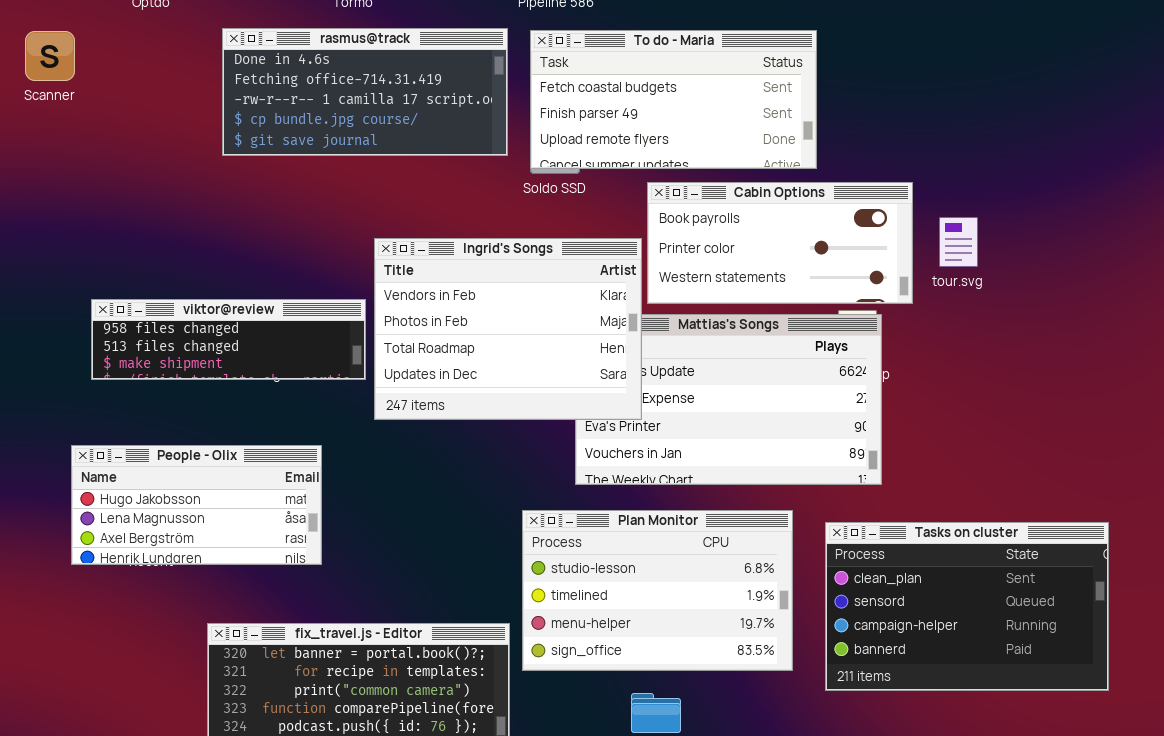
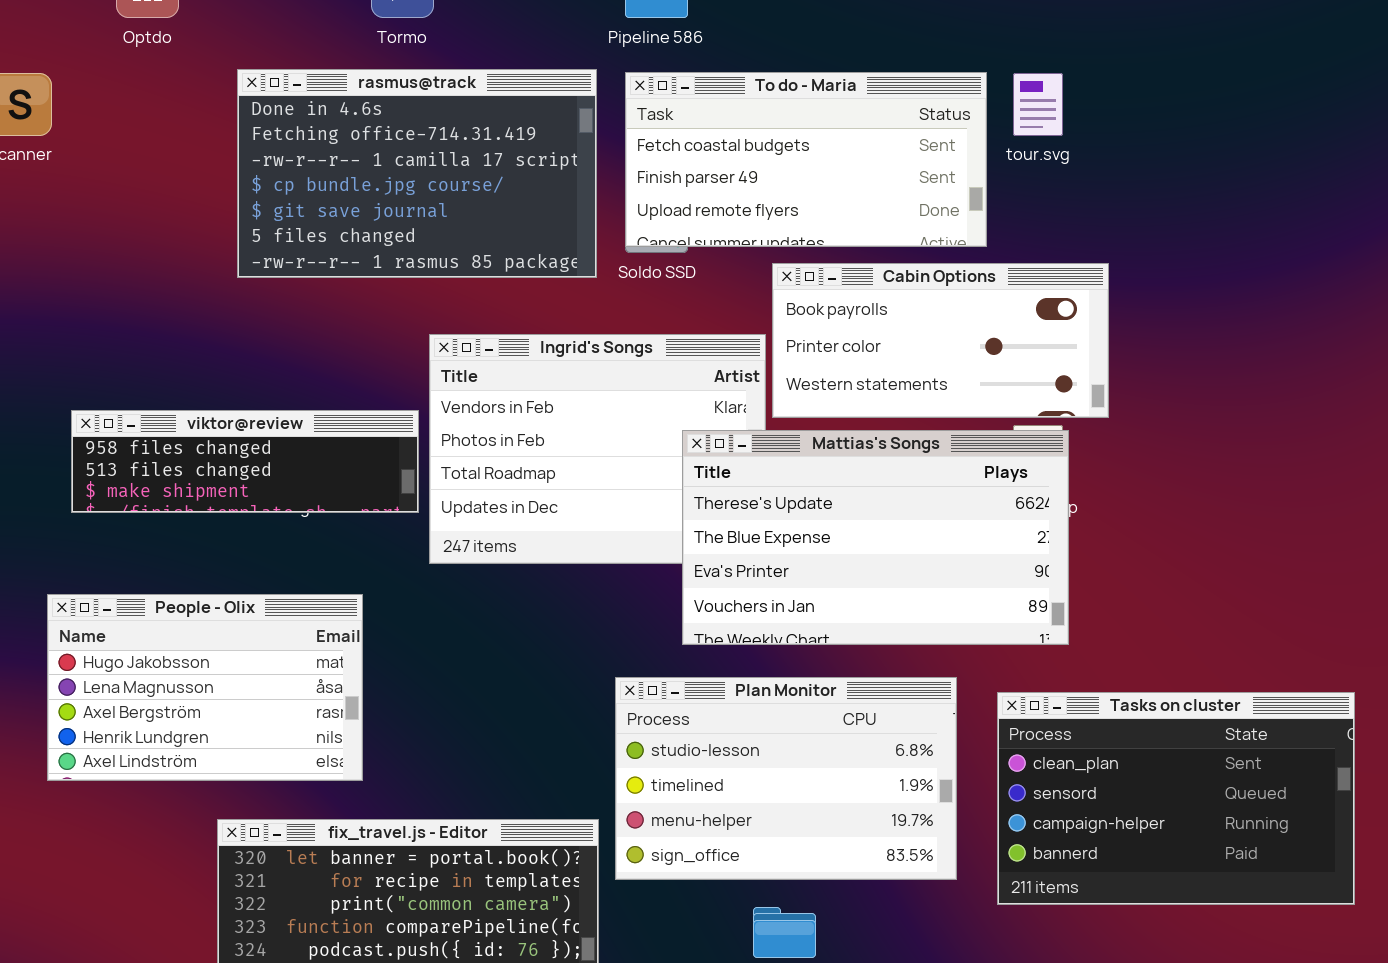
rasmus@track: [222,28,508,156] -> [237,69,597,278], resized
tour.svg: [939,217,978,267] -> [1013,73,1063,136], moved
Mattias's Songs: [575,314,882,485] -> [682,430,1069,645], raised
People - Olix: [71,445,322,565] -> [47,594,363,781], resized

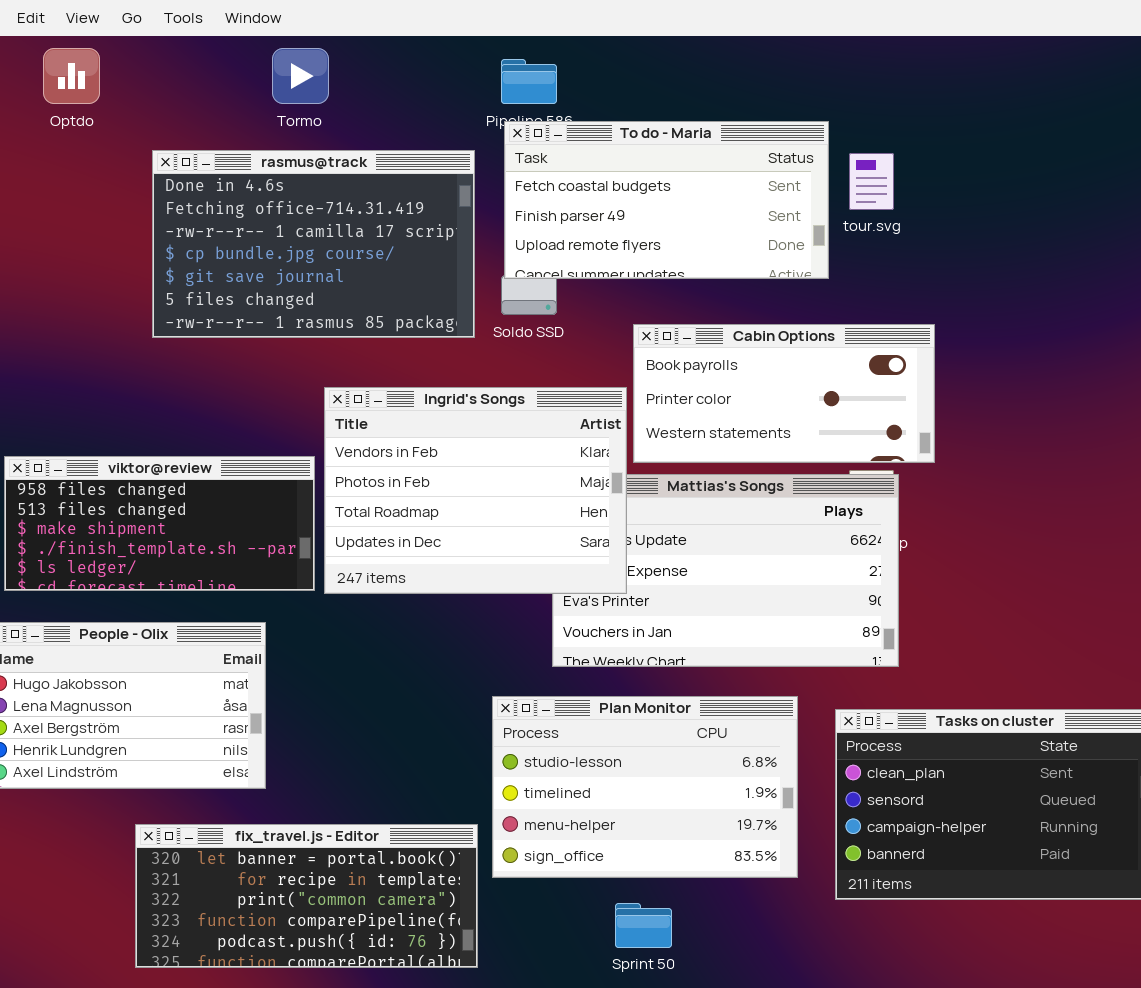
To do - Maria: [625,72,987,247] -> [504,121,829,279], moved
Ingrid's Songs: [429,334,766,564] -> [324,387,627,594], raised
viktor@review: [71,410,419,513] -> [4,456,315,591], resized

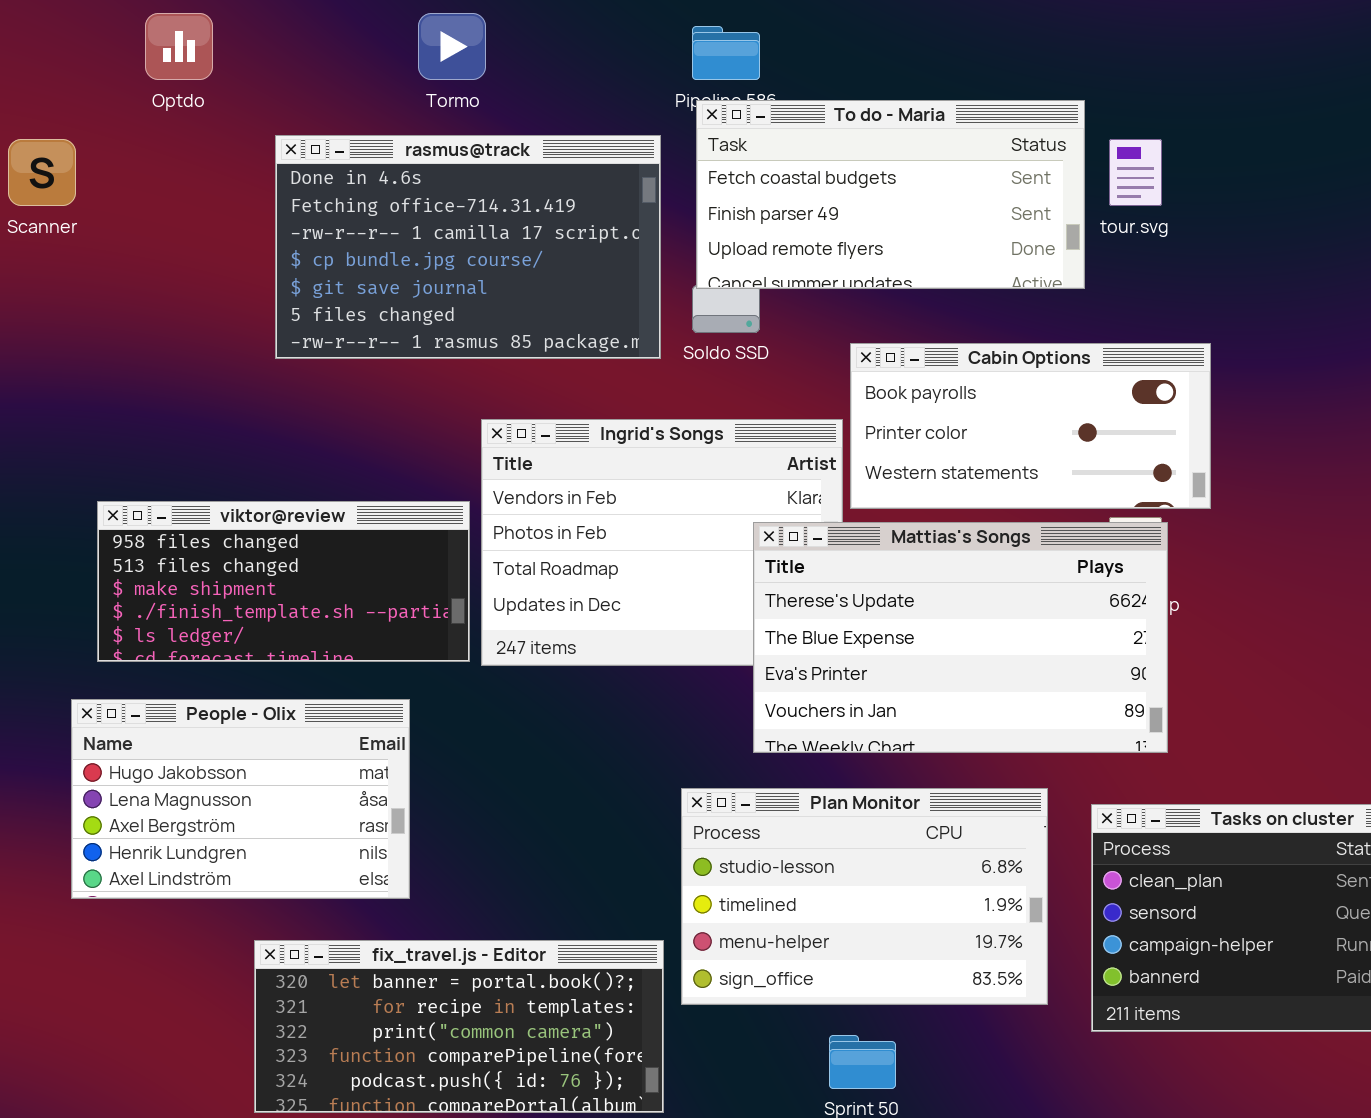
Mattias's Songs: [552,474,899,667] -> [753,522,1168,753], raised

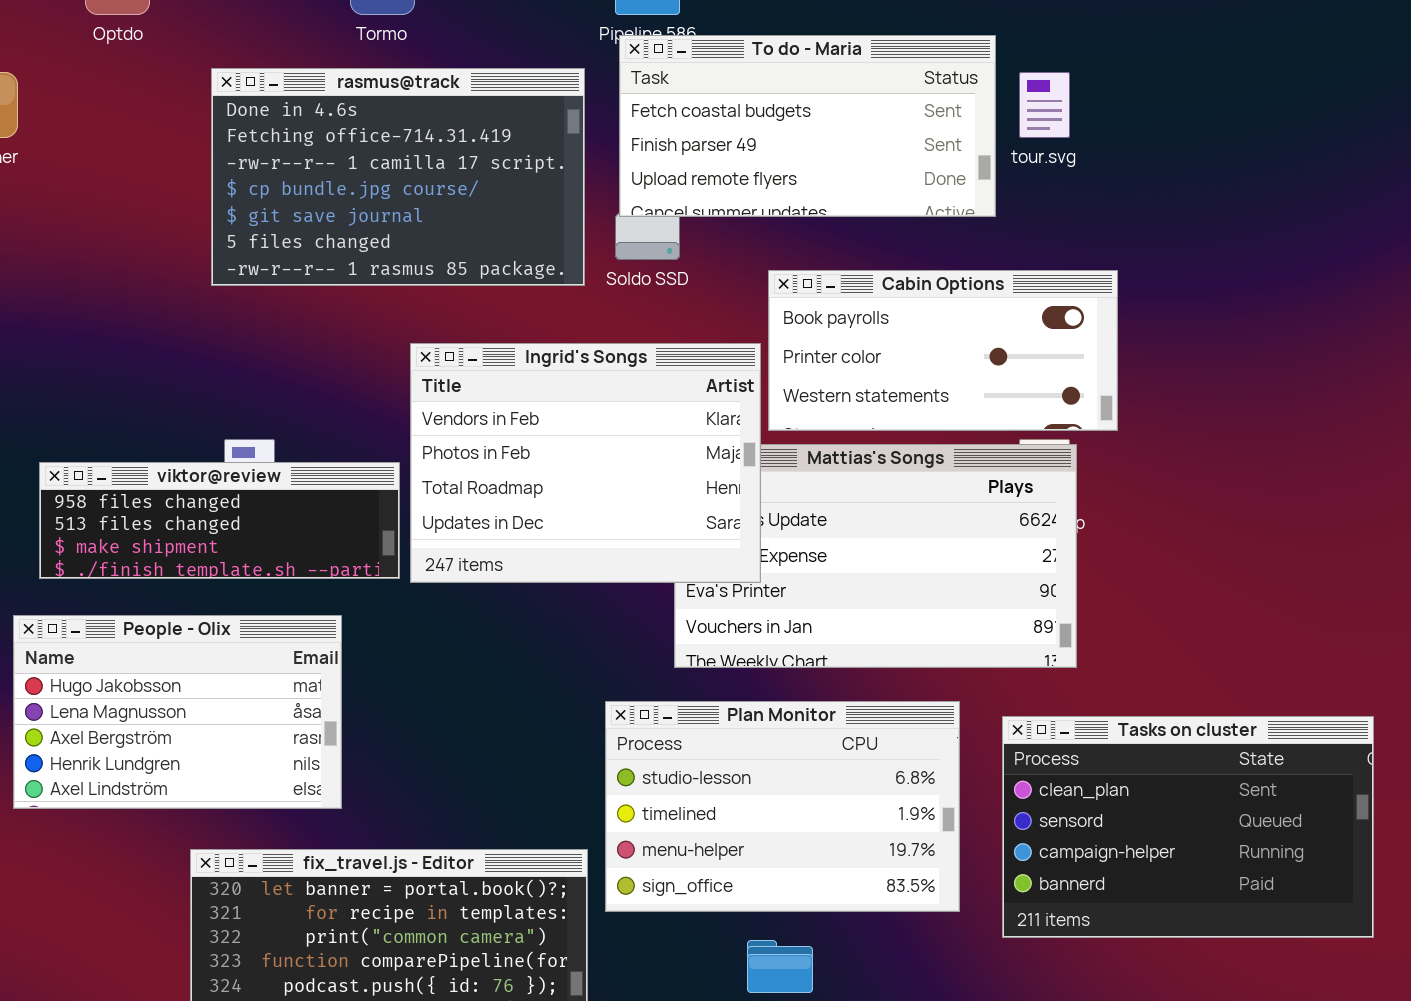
Ingrid's Songs: [481,419,843,666] -> [410,343,761,583], raised
viktor@review: [97,501,470,662] -> [39,462,400,579], resized

